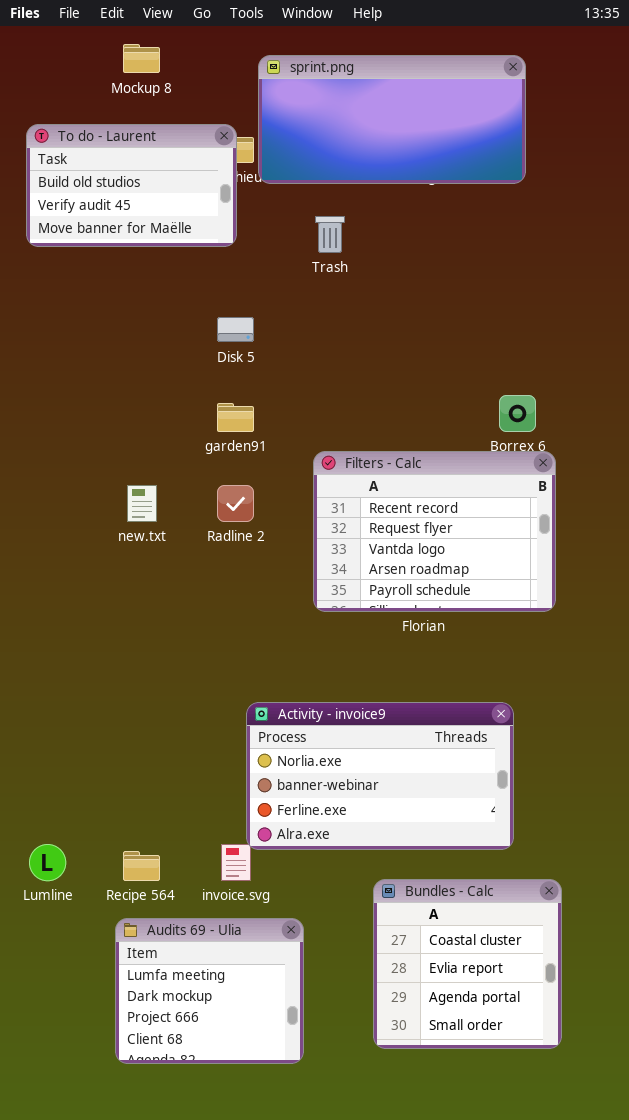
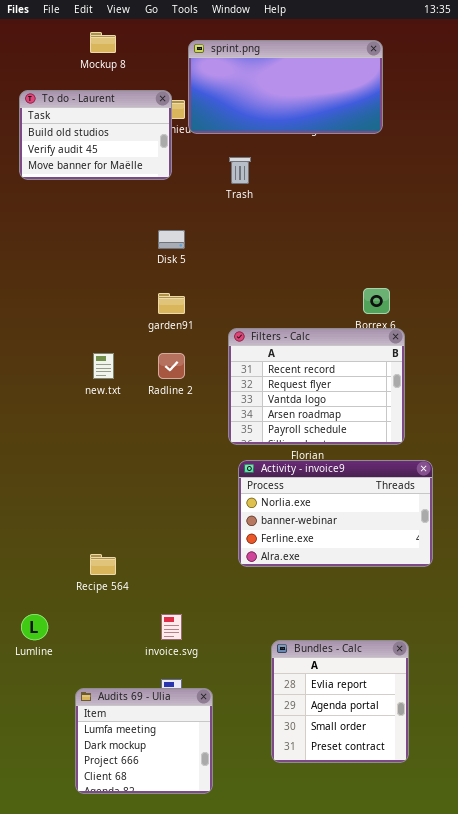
Activity - invoice9: [246,702,514,850] -> [238,460,433,567], moved
Recipe 564: [123,851,160,881] -> [90,554,116,575], moved
Bundles - Calc: [373,879,562,1049] -> [271,640,409,763], scrolled down 1 row
Audits 69 - Ulia: [115,918,304,1064] -> [75,688,213,794], moved

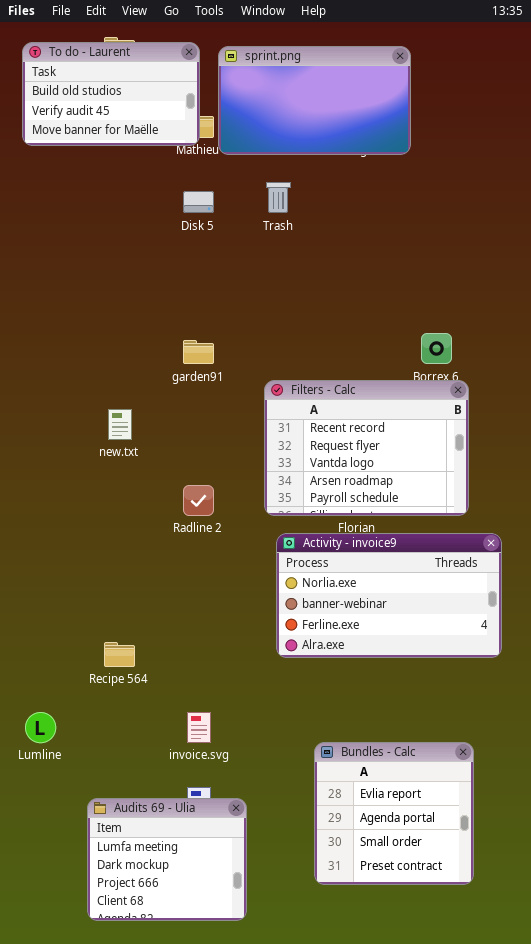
sprint.png: [188,40,383,134] -> [218,46,411,155], resized
To do - Laurent: [19,90,172,180] -> [22,42,200,146], moved
Disk 5: [158,230,185,249] -> [183,191,214,213], moved
Radline 2: [158,353,185,379] -> [183,485,214,516], moved

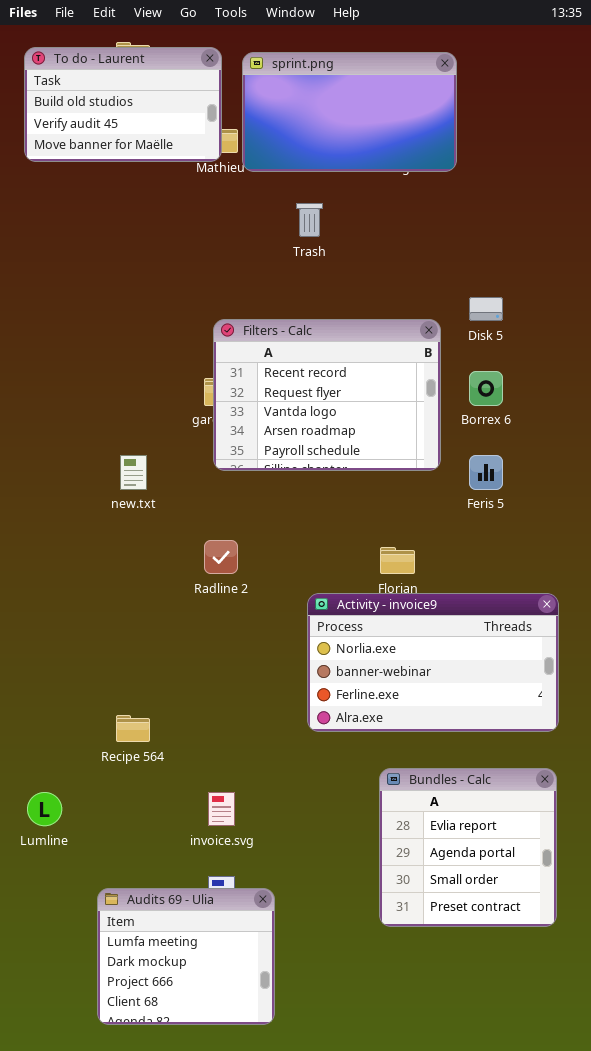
Disk 5: [183,191,214,213] -> [469,297,503,321], moved
Filters - Calc: [264,380,469,516] -> [213,319,441,471], moved
Bundles - Calc: [314,742,474,885] -> [379,768,557,927], moved

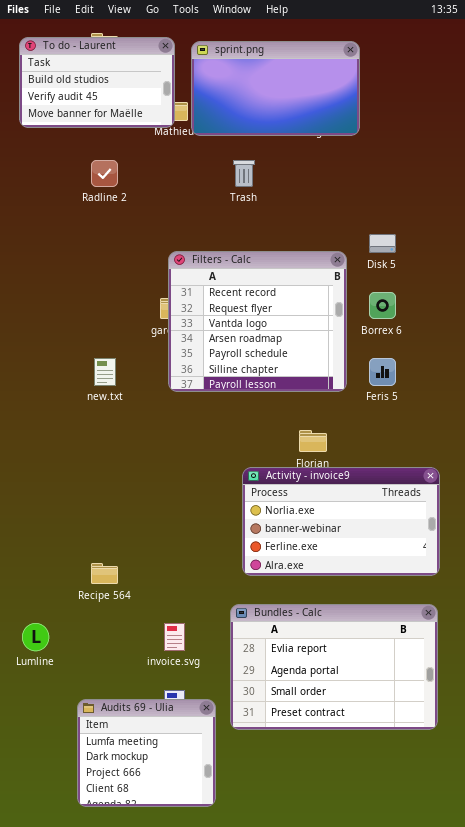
Filters - Calc: [213,319,441,471] -> [168,251,347,392], resized
Radline 2: [204,540,238,574] -> [91,160,118,187], moved
Bundles - Calc: [379,768,557,927] -> [230,604,438,730], resized

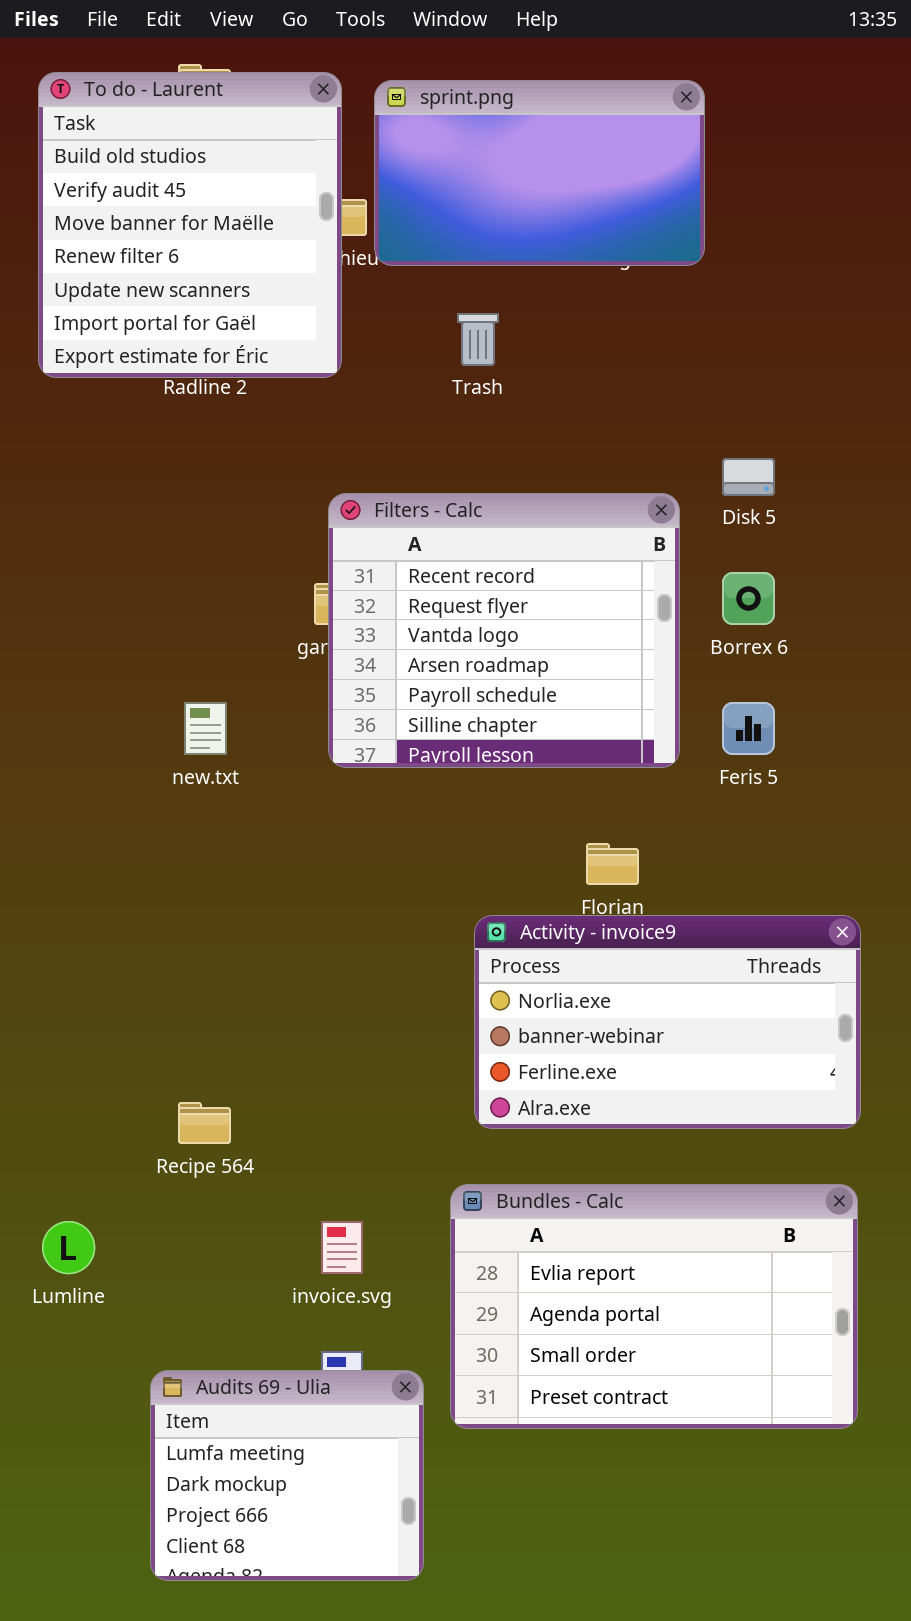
To do - Laurent: [19,37,175,128] -> [38,72,342,378], resized

